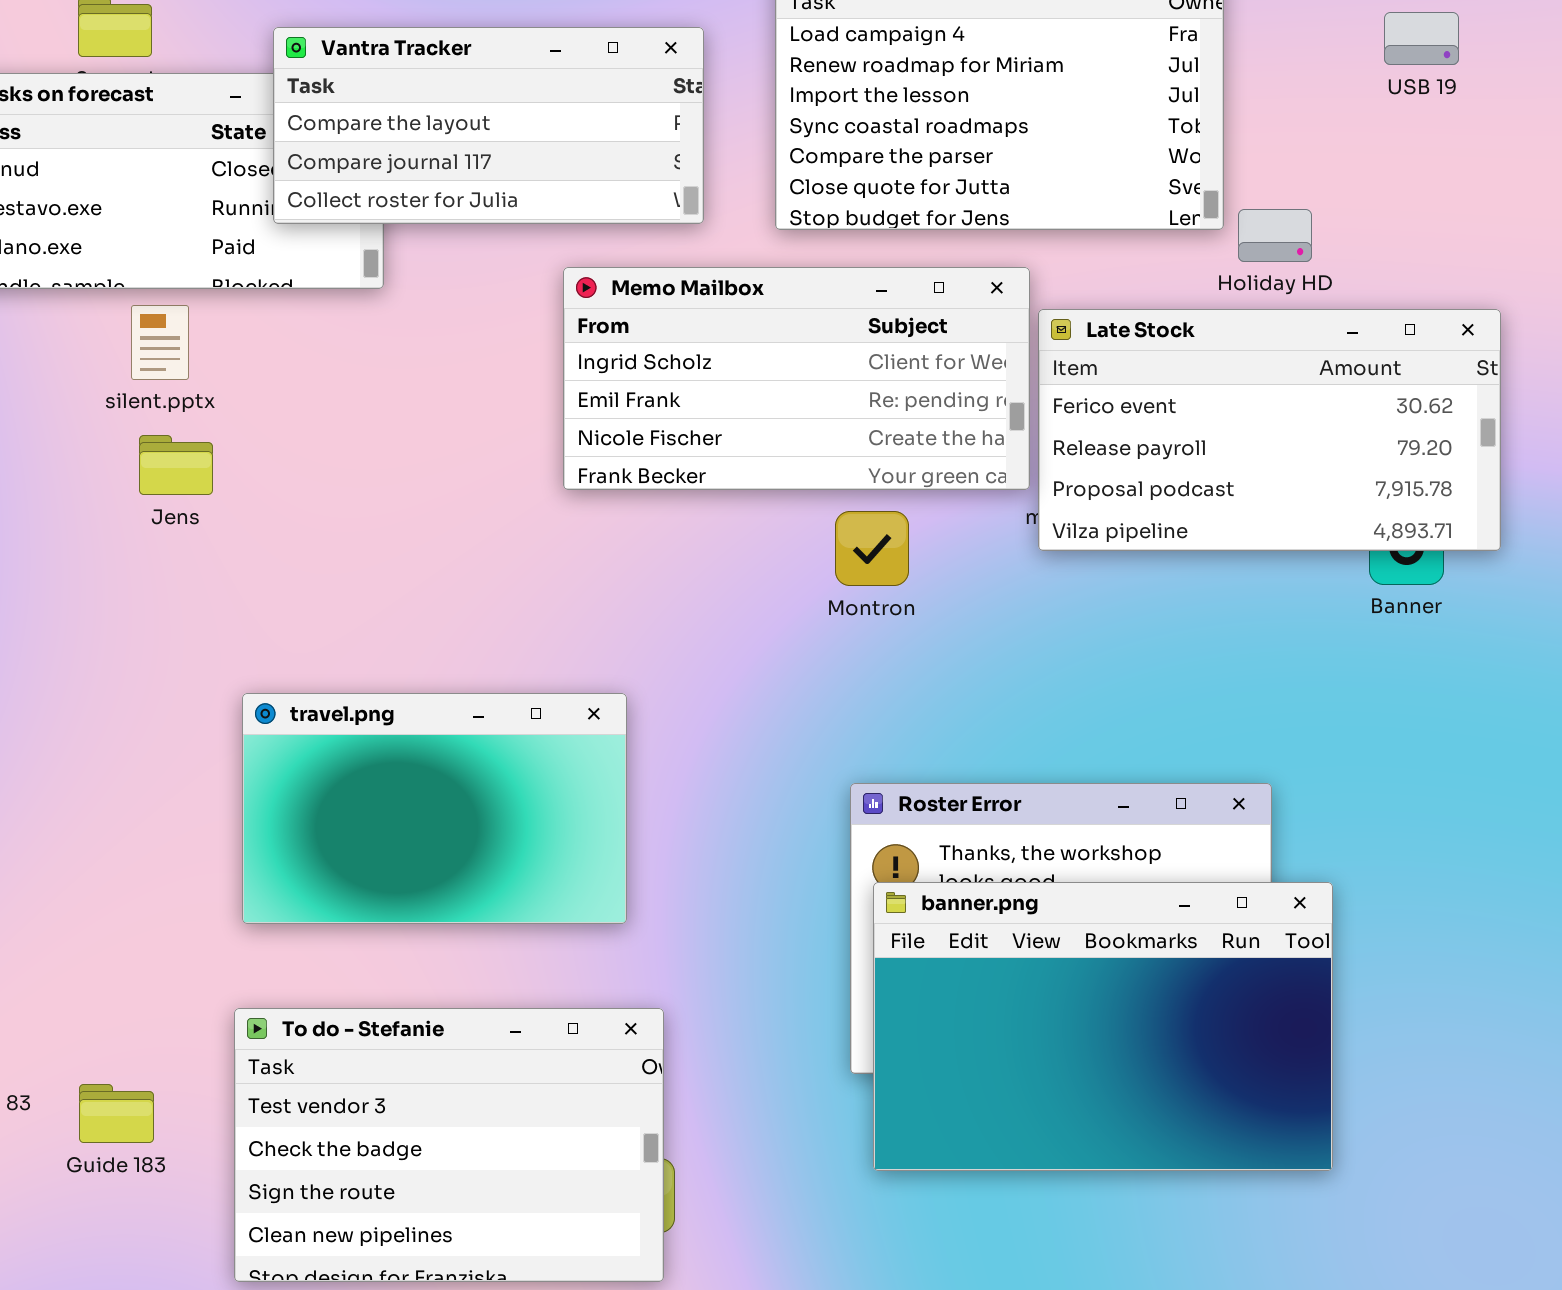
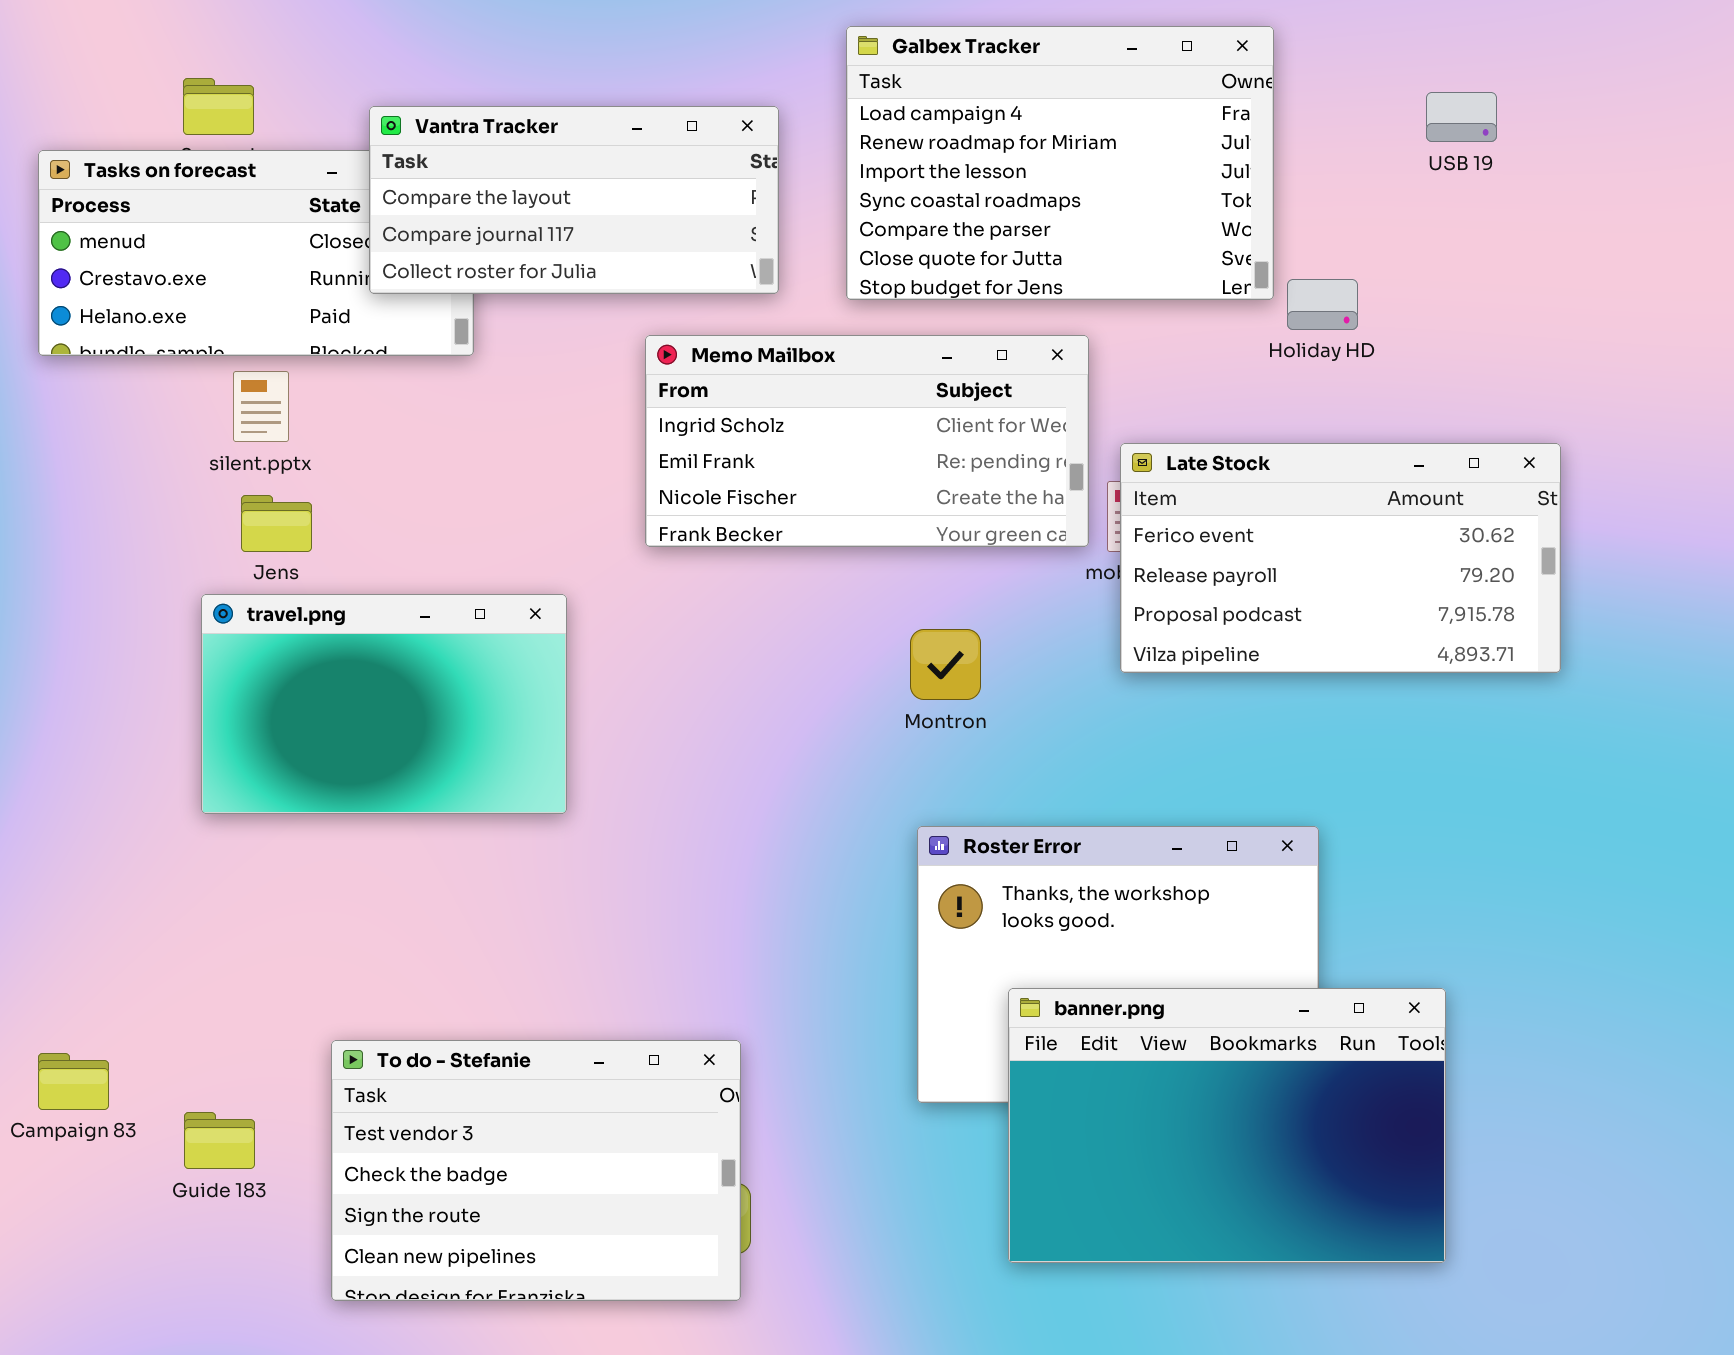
Late Stock: [1038,309,1501,551] -> [1120,443,1561,673], moved
Montron: [835,511,909,586] -> [910,629,981,700], moved
travel.png: [242,693,627,924] -> [201,594,567,814], moved
banner.png: [873,882,1333,1171] -> [1008,988,1446,1263], moved

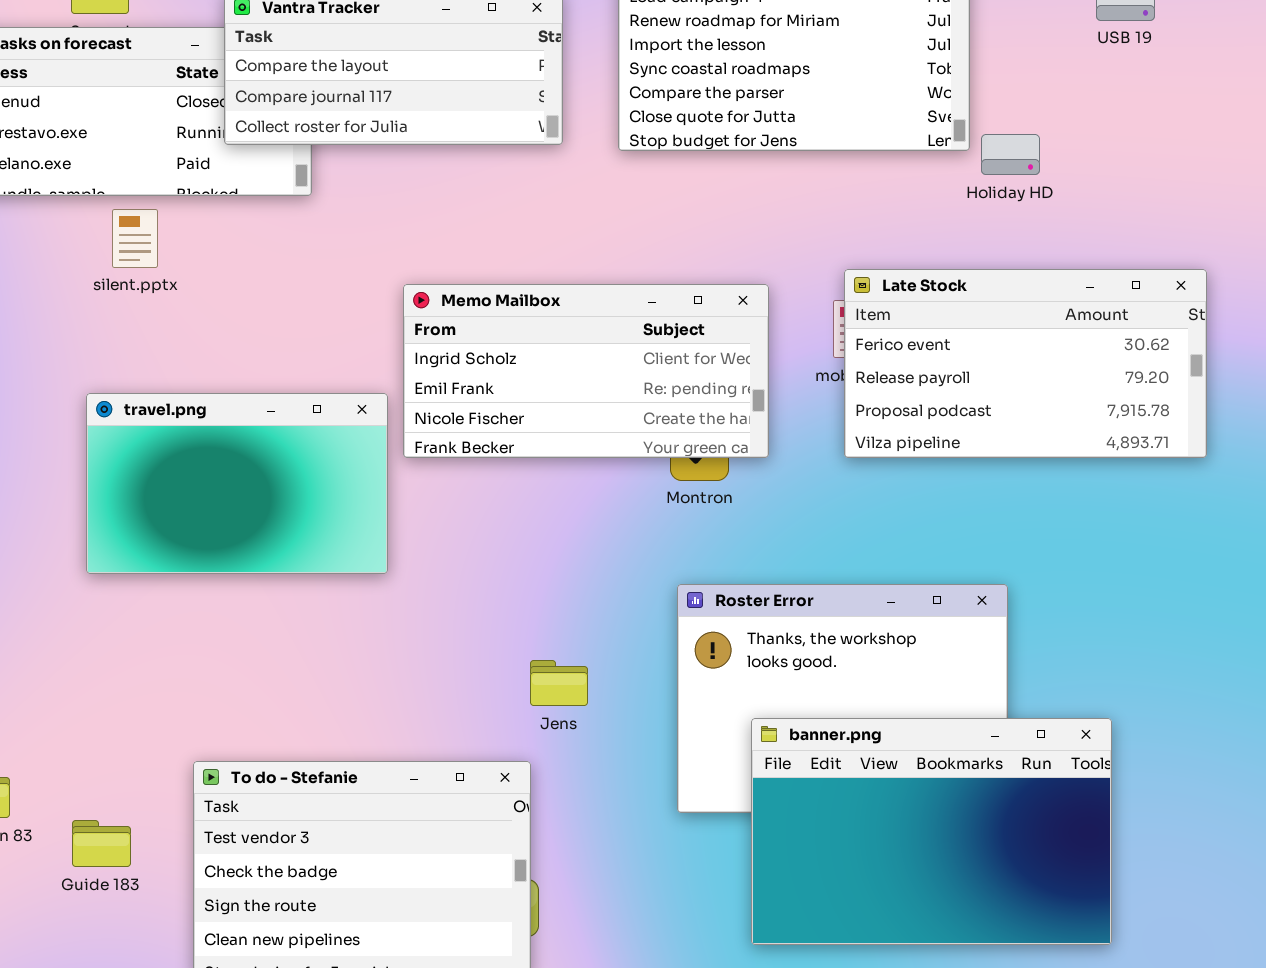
Memo Mailbox: [645,335,1089,547] -> [403,284,769,458], moved
Jens: [241,495,312,552] -> [530,660,588,706], moved

